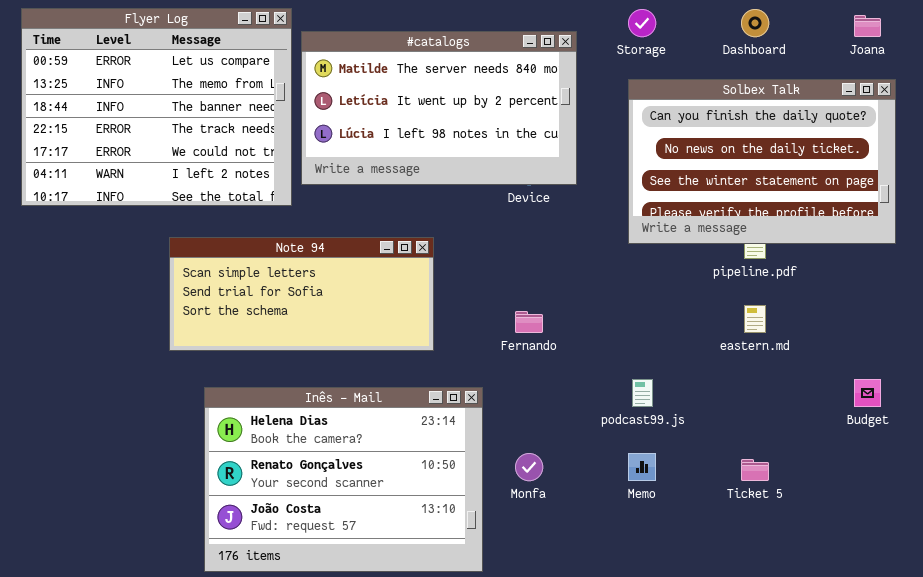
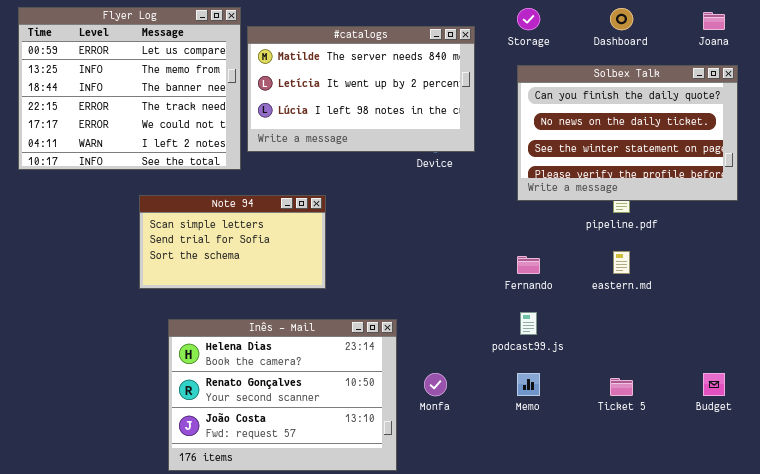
Note 94: [169,237,434,351] -> [139,195,326,289], resized
Fernando: [515,311,543,333] -> [517,256,540,274], moved
Budget: [854,379,881,407] -> [703,373,725,396], moved

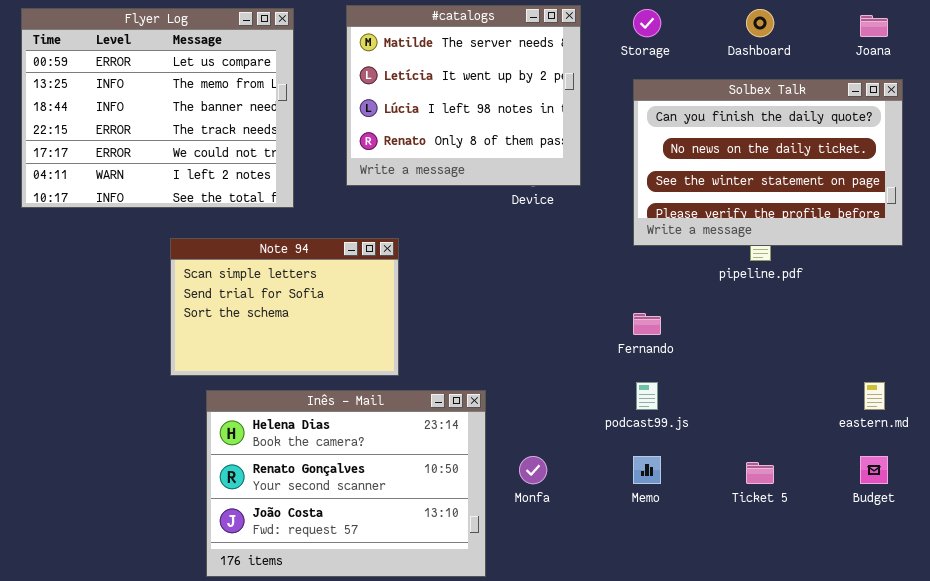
#catalogs: [247,26,475,152] -> [346,5,581,186], resized
Note 94: [139,195,326,289] -> [170,238,399,376], resized
eastern.md: [613,251,630,274] -> [864,382,885,410], moved

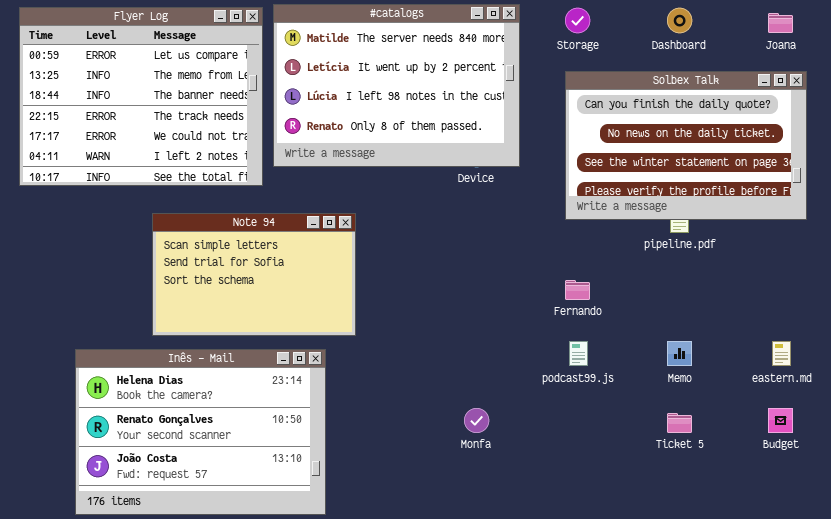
#catalogs: [346,5,581,186] -> [273,4,520,167], resized
Inês - Mail: [206,390,486,577] -> [75,349,326,515], moved
Memo: [633,456,661,484] -> [667,341,692,366], moved

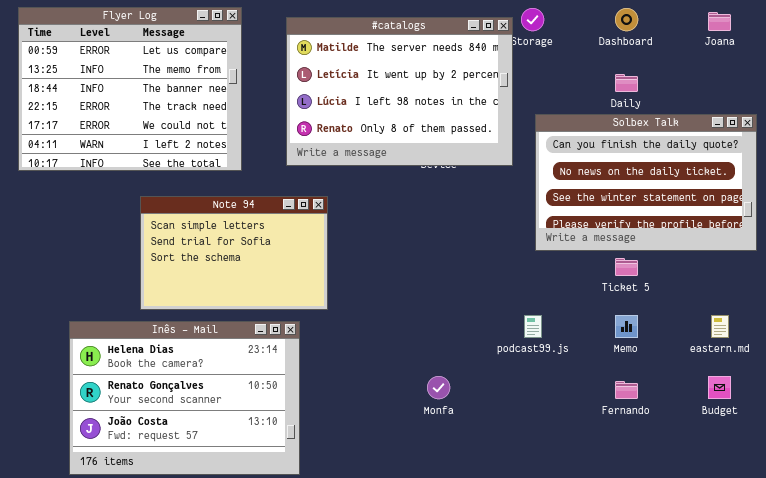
#catalogs: [273,4,520,167] -> [286,17,513,166], moved
Solbex Talk: [565,71,807,220] -> [535,114,757,251], moved
Fernando: [565,280,590,300] -> [615,381,638,399], moved
Ticket 5: [667,413,692,433] -> [615,258,638,276], moved

